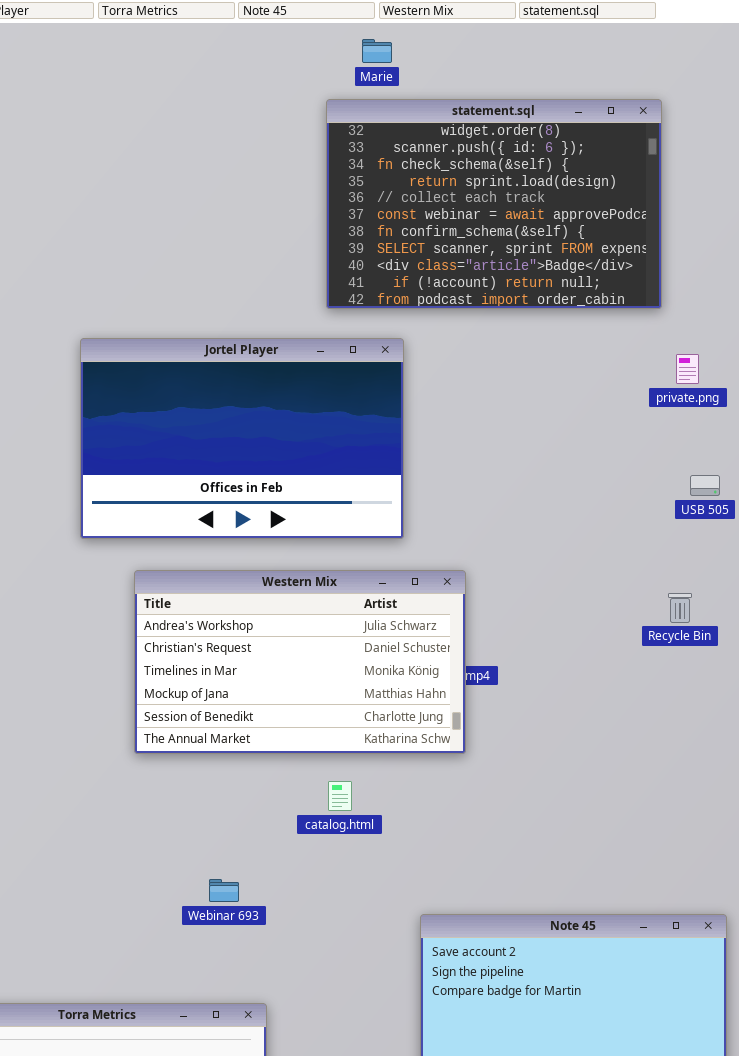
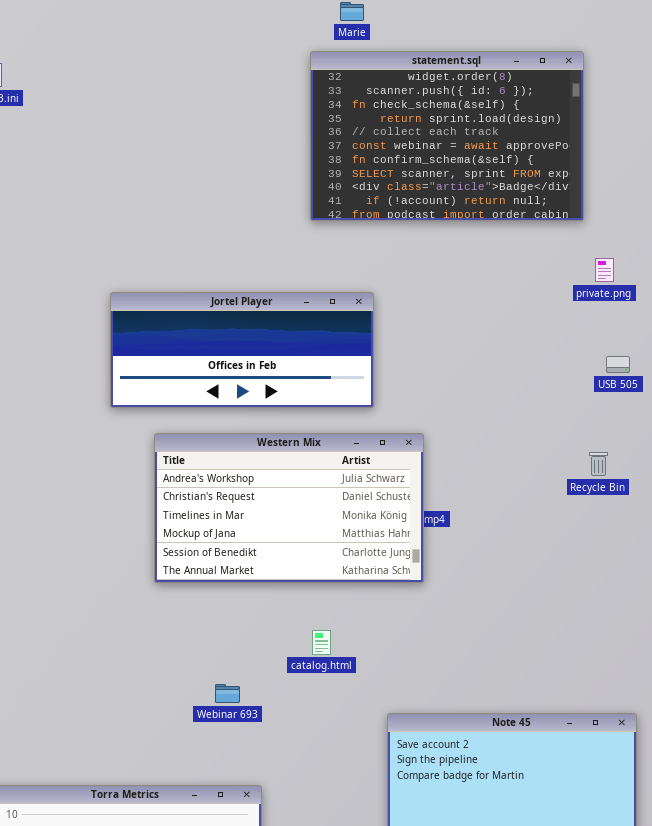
Jortel Player: [80,338,404,539] -> [110,292,374,408], resized
catalog.html: [328,781,352,811] -> [312,630,331,655], moved

